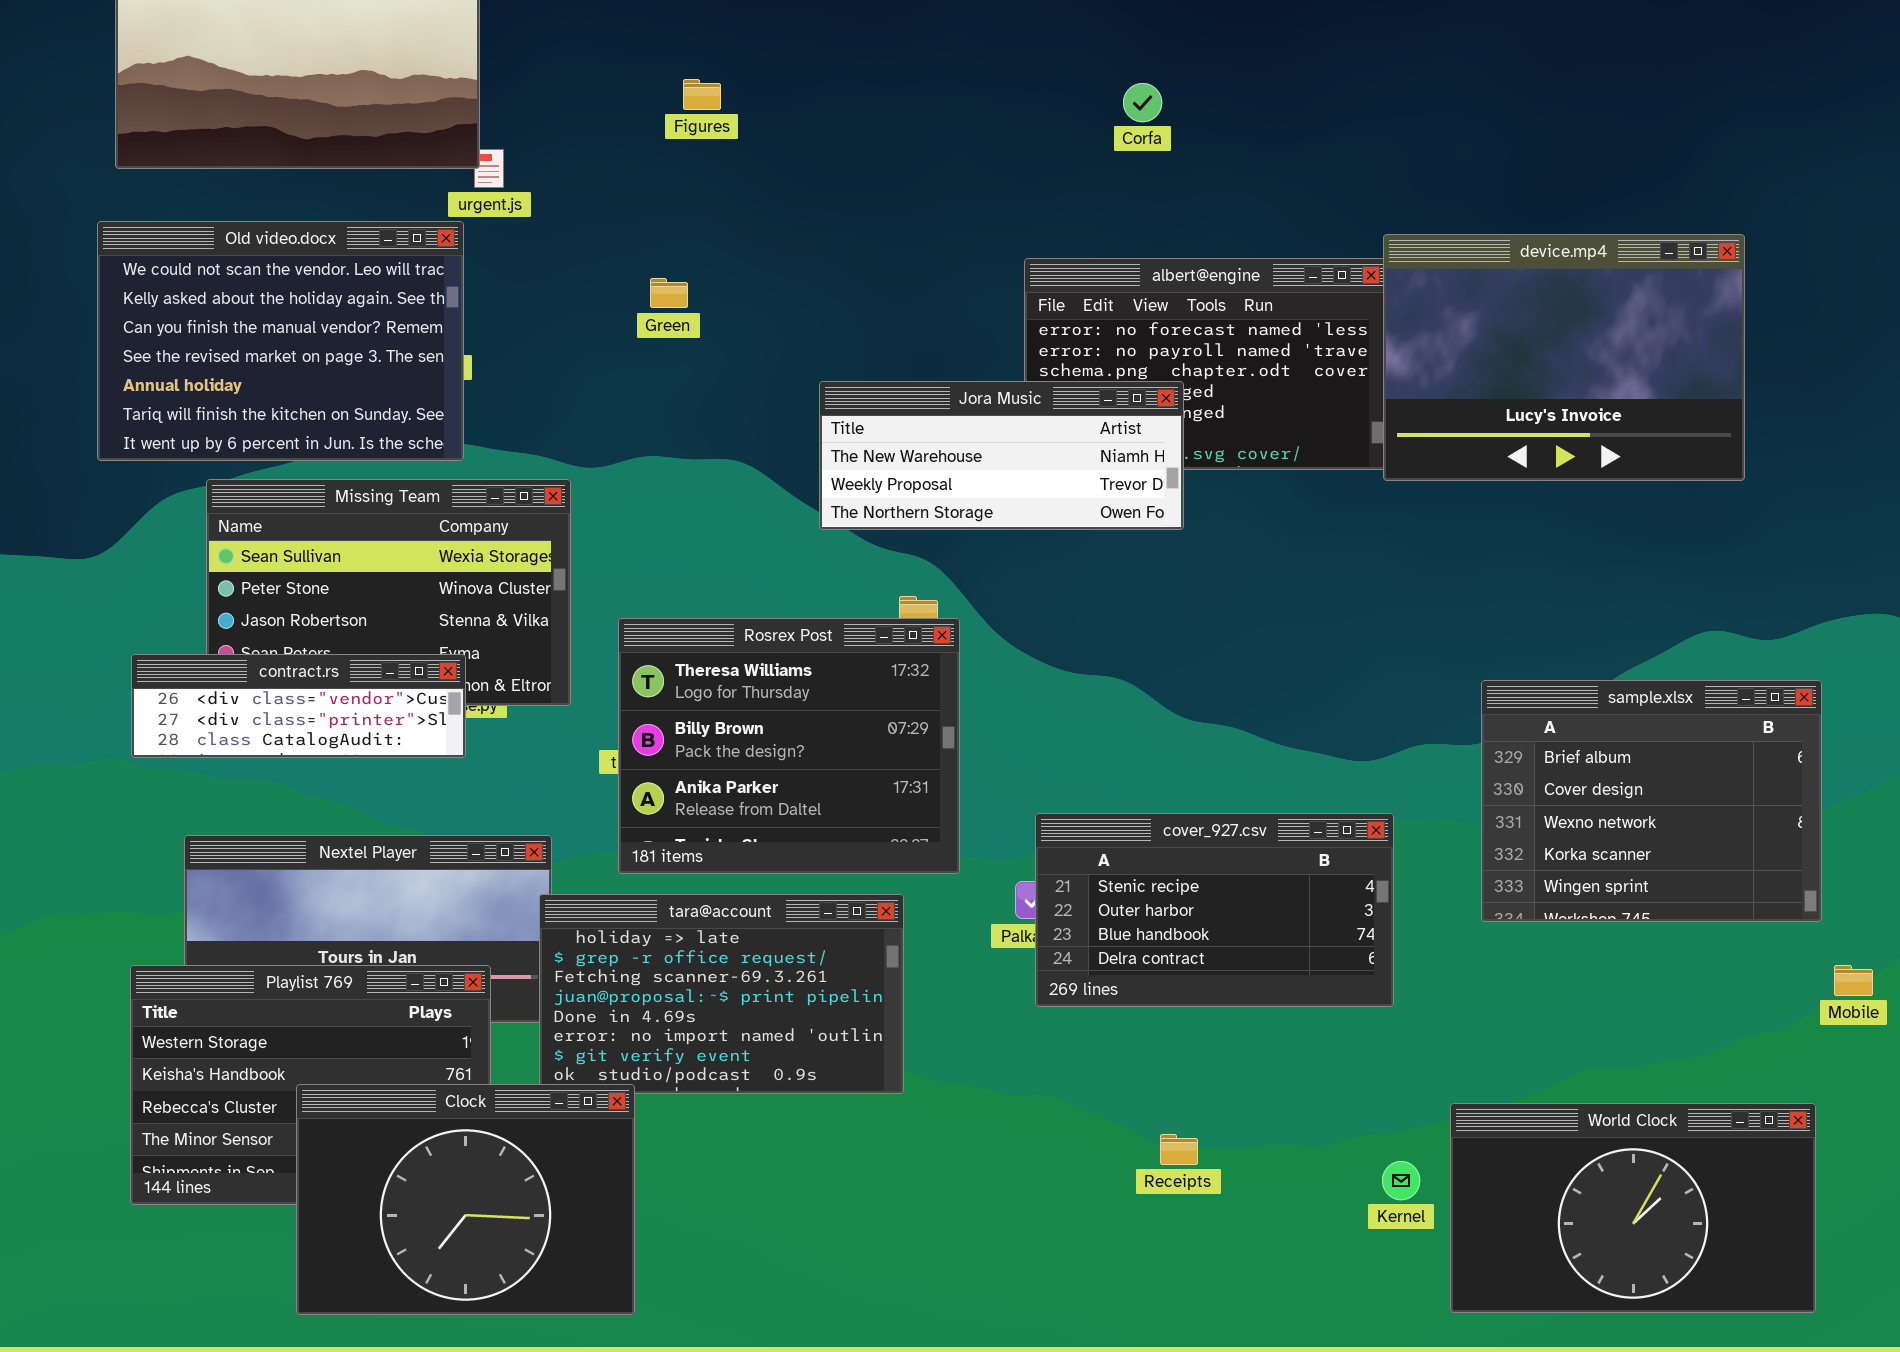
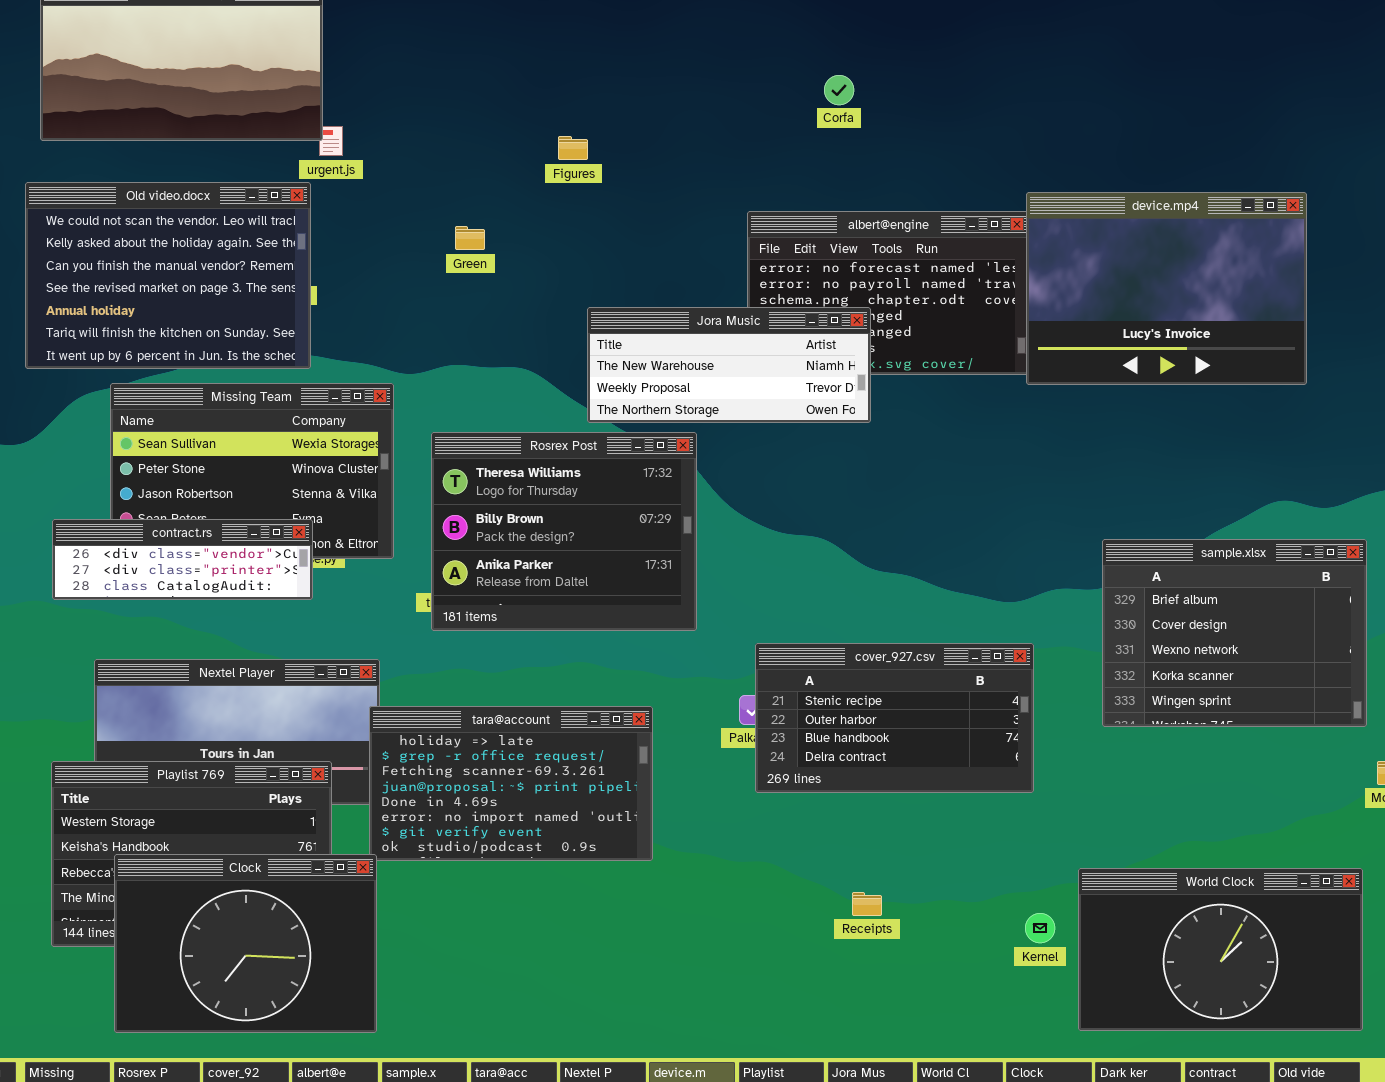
Figures: [683,79,721,110] -> [558,136,588,160], moved
Rosrex Post: [618,618,960,874] -> [431,432,697,631], moved
Clock: [296,1084,635,1315] -> [114,854,377,1033], moved

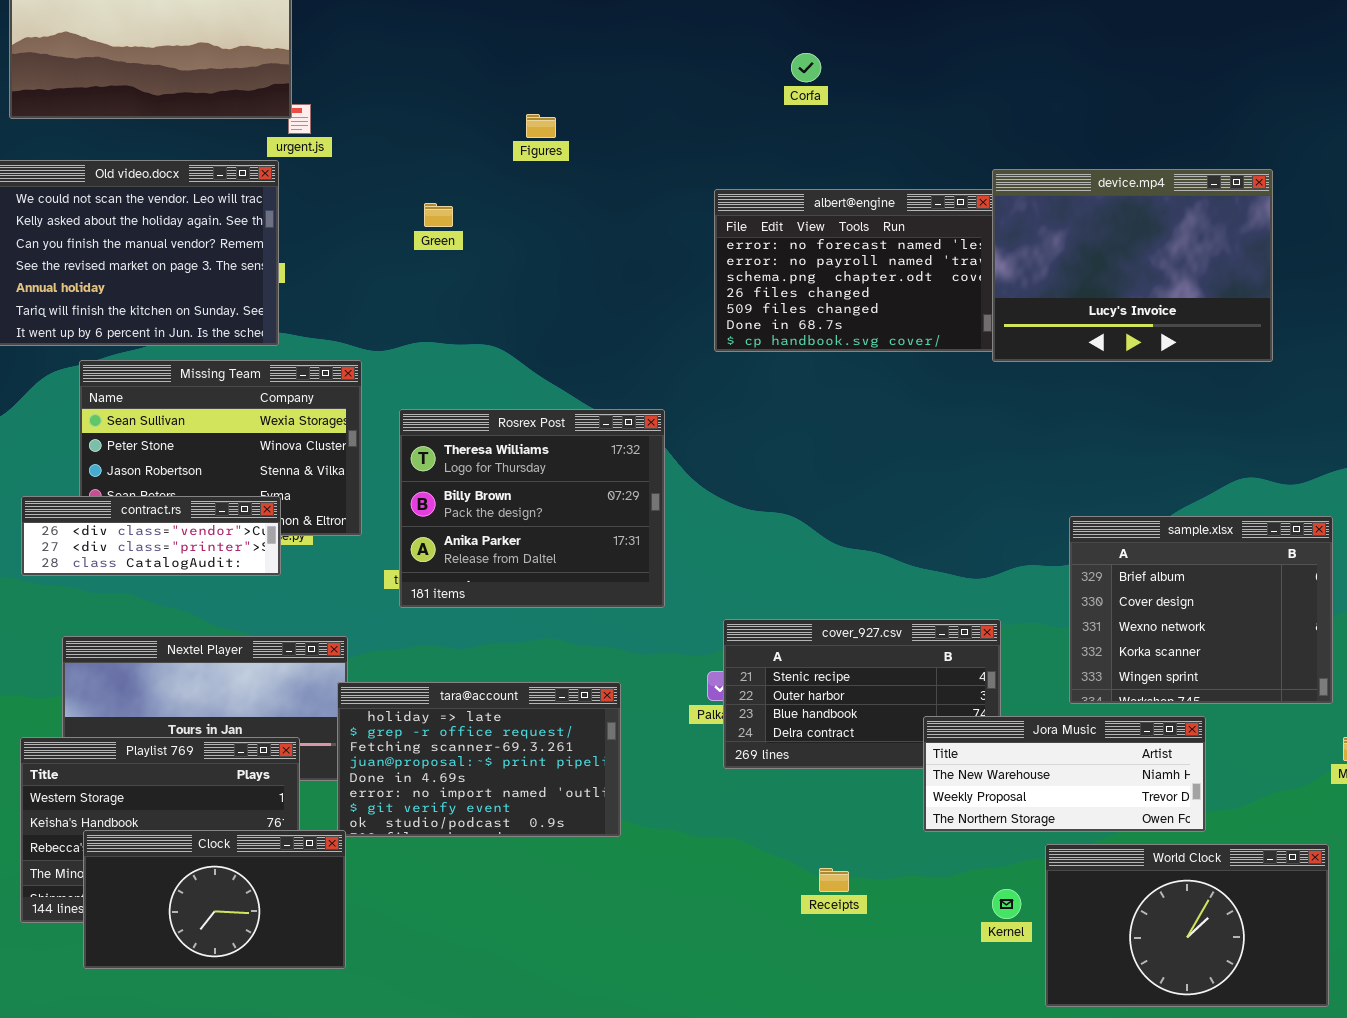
Jora Music: [587,307,871,423] -> [923,716,1206,832], moved
Clock: [114,854,377,1033] -> [83,830,346,969], resized

